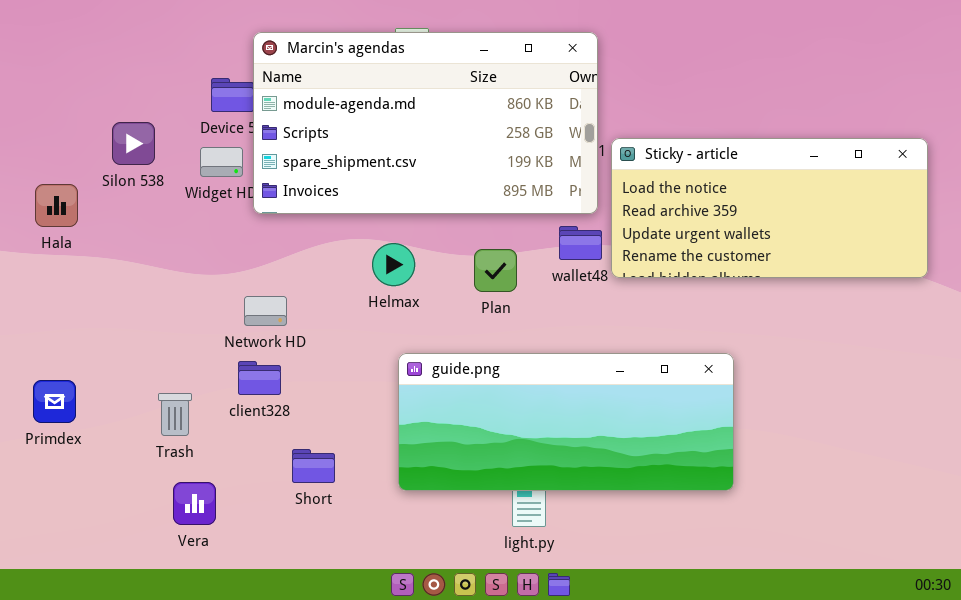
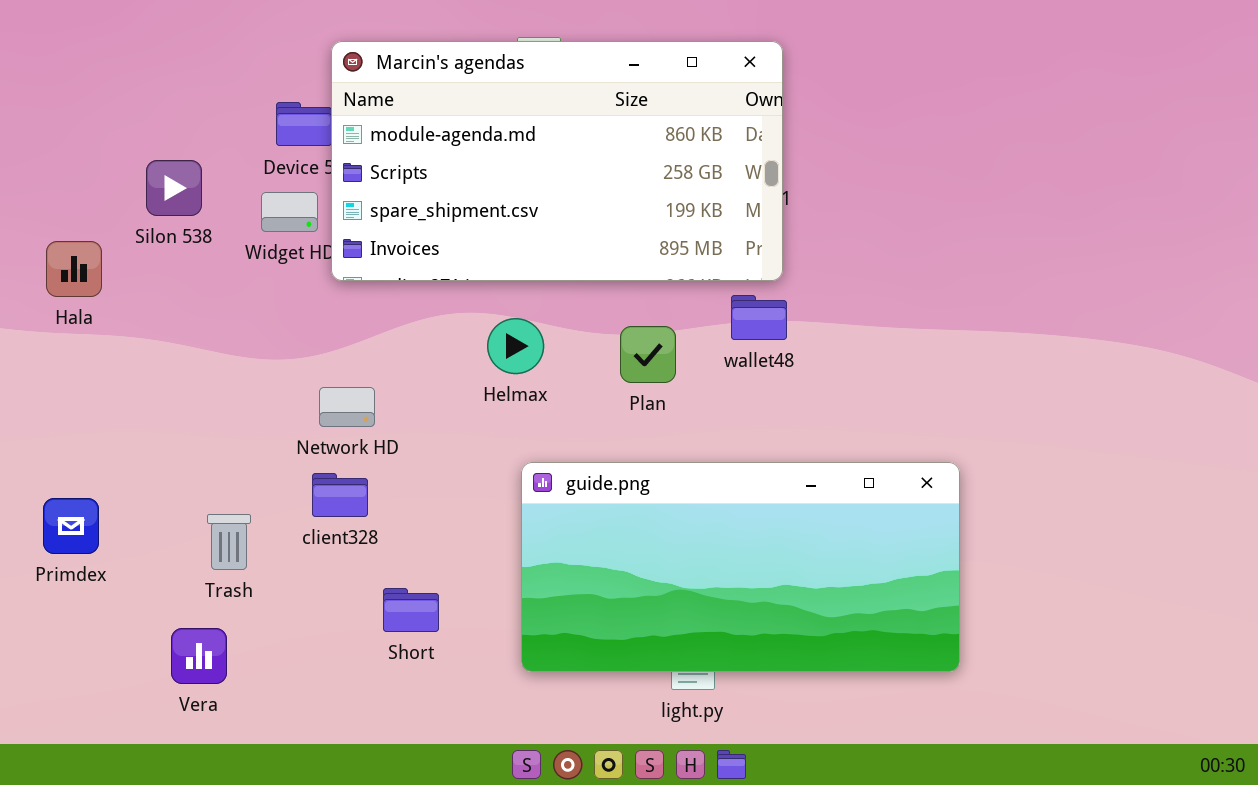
Sticky - article: [611,138,928,278] -> none, closed
guide.png: [398,353,734,491] -> [521,462,960,672], resized
Vera: [173,482,216,525] -> [171,628,227,684], moved

